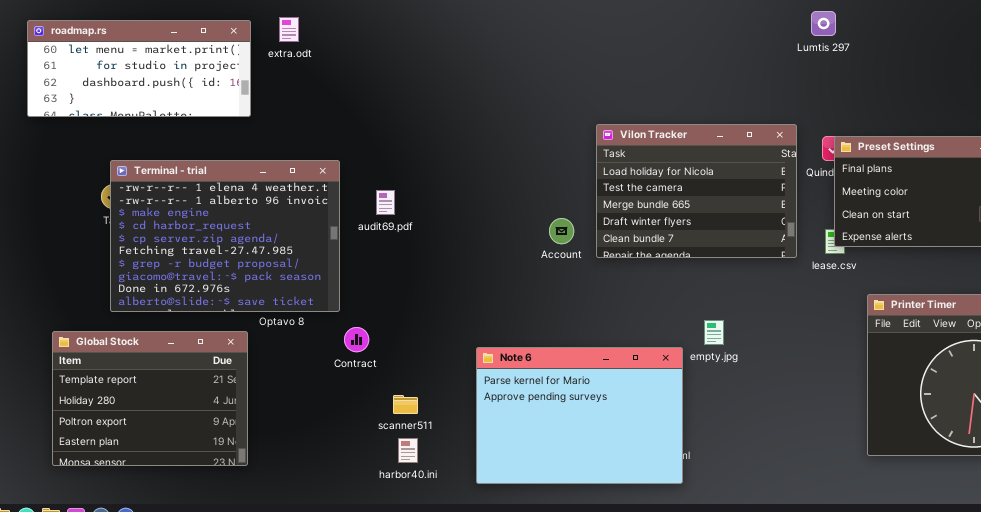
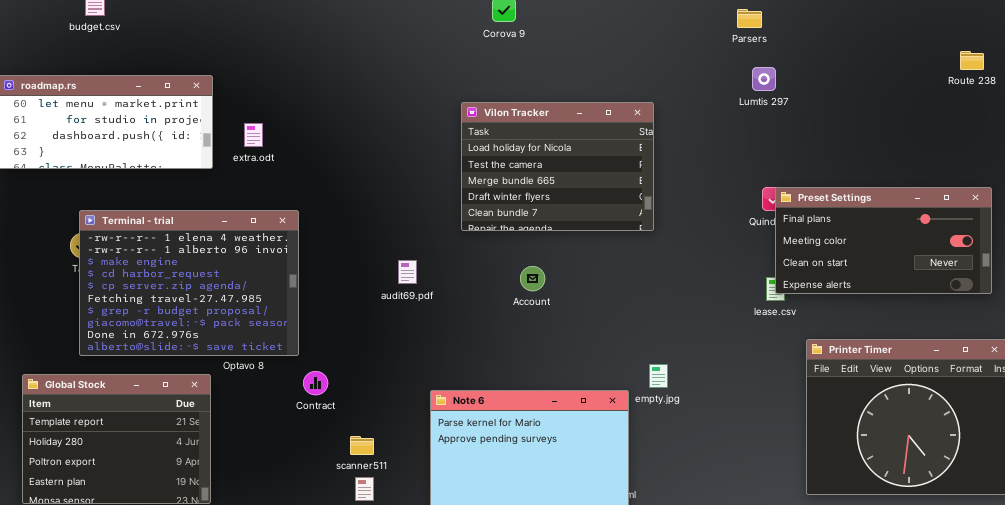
extra.odt: [279,17,299,42] -> [244,123,263,147], moved
Vilon Tracker: [596,124,797,258] -> [461,102,654,231], moved
audit69.pdf: [376,190,395,215] -> [398,260,417,284], moved
Account: [549,218,574,244] -> [520,266,545,291], moved

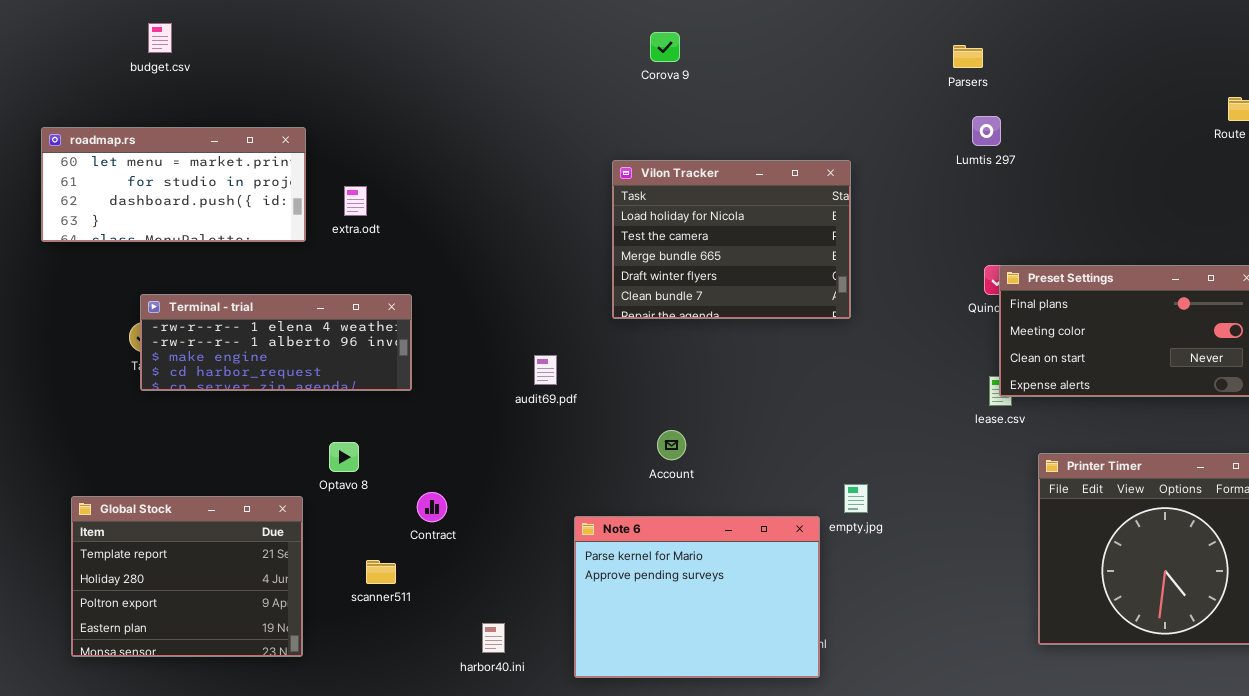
Terminal - trial: [79,210,299,356] -> [140,294,412,391], resized
Account: [520,266,545,291] -> [657,430,686,460], moved
scanner511: [350,436,374,455] -> [366,560,396,584], moved

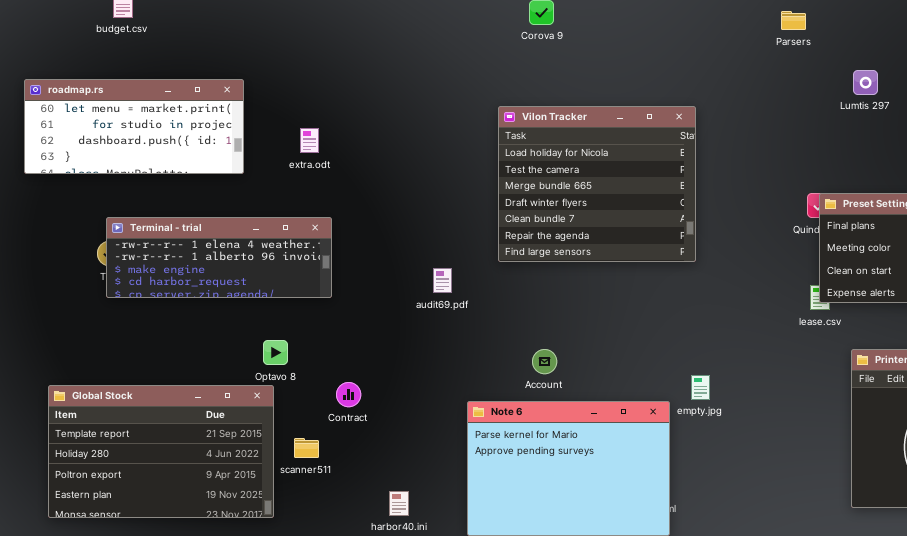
Lumtis 297: [972,116,1001,146] -> [853,70,878,95], moved
Vilon Tracker: [612,160,851,319] -> [498,106,696,262], resized
extra.odt: [344,186,367,216] -> [300,128,319,153], moved
Account: [657,430,686,460] -> [532,349,557,374], moved
Global Stock: [71,496,303,657] -> [48,385,274,518], resized

